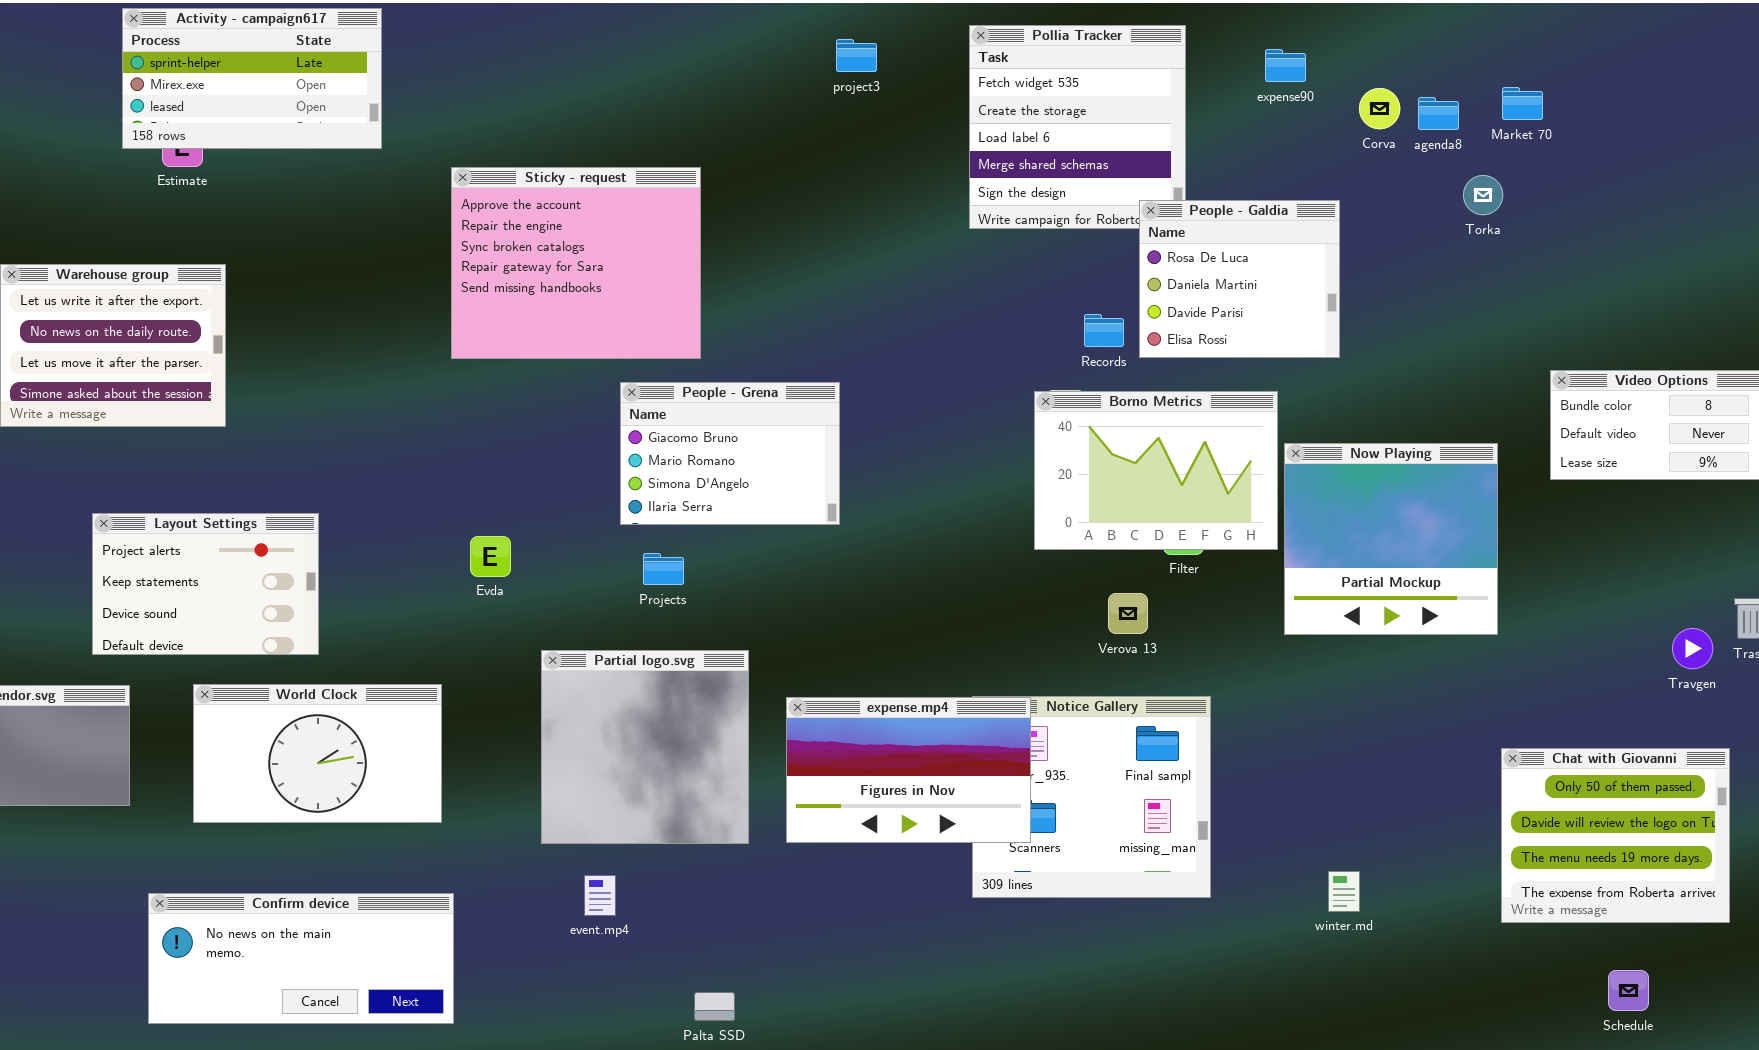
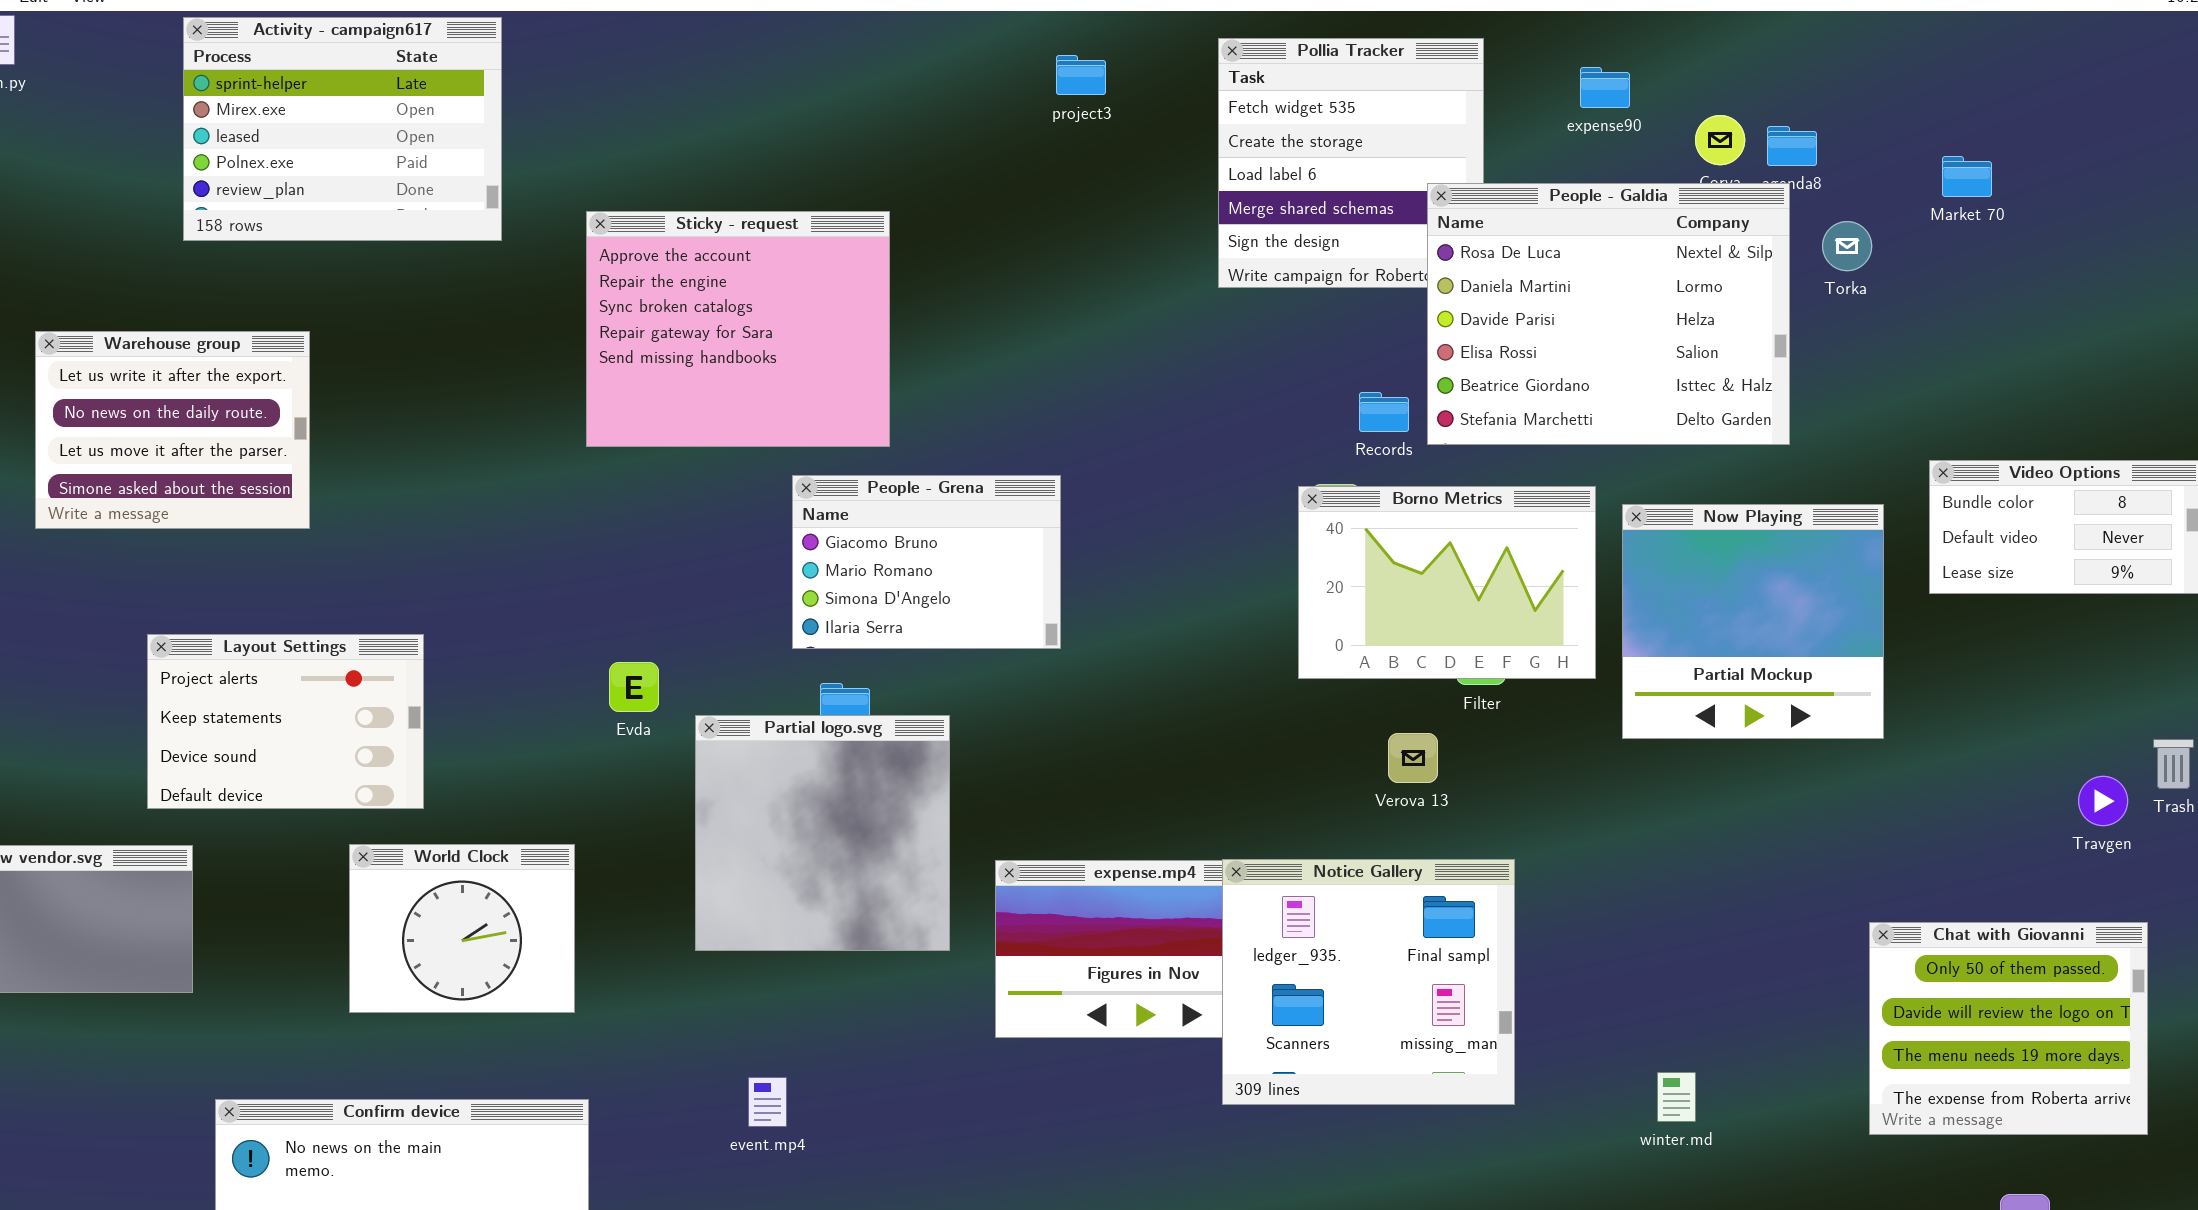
Activity - campaign617: [122,8,382,149] -> [183,17,502,241], resized
Market 70: [1502,87,1543,120] -> [1942,156,1992,197], moved
People - Galdia: [1139,200,1340,358] -> [1427,183,1790,445], resized
Now Playing: [1284,443,1498,635] -> [1622,504,1884,739], moved
Partial logo.svg: [541,650,749,844] -> [695,715,950,951], moved
World Clock: [193,684,442,823] -> [349,844,575,1013], resized
Notice Gallery: [972,696,1211,898] -> [1222,859,1515,1105], raised

